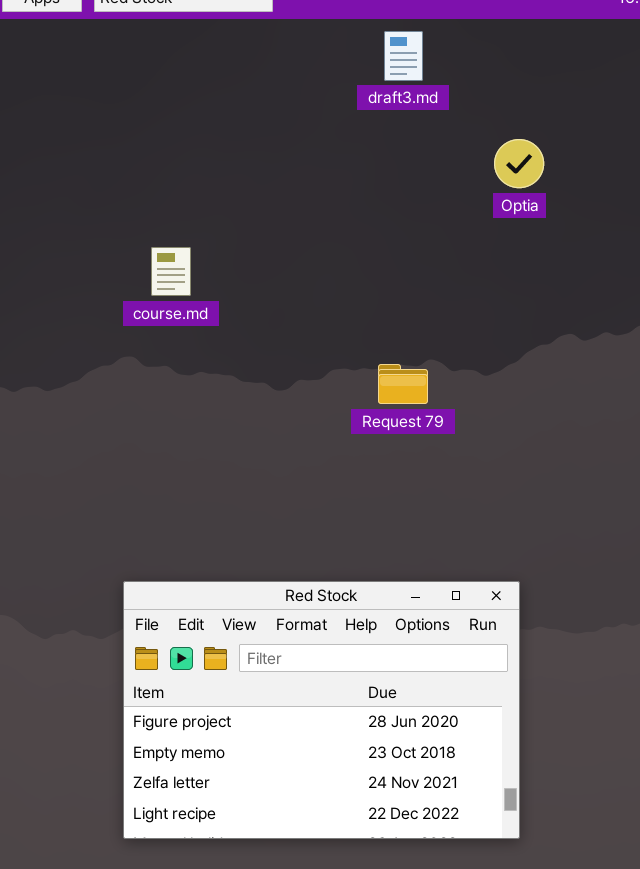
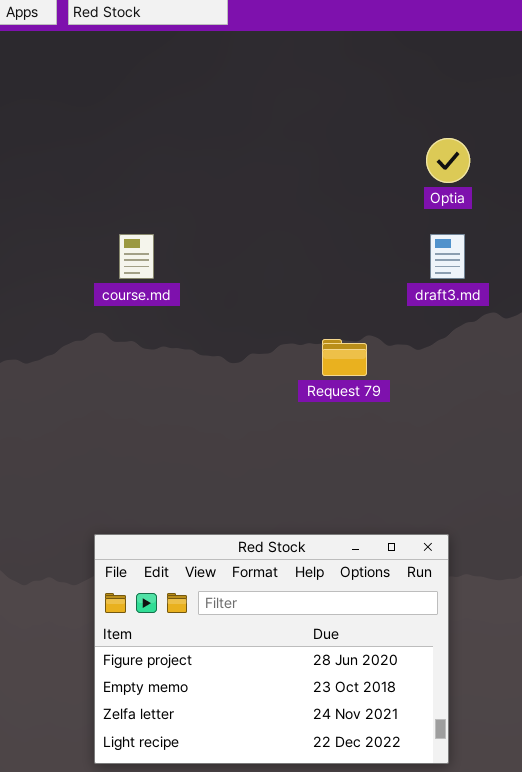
draft3.md: [384,31,423,81] -> [430,234,465,279], moved

